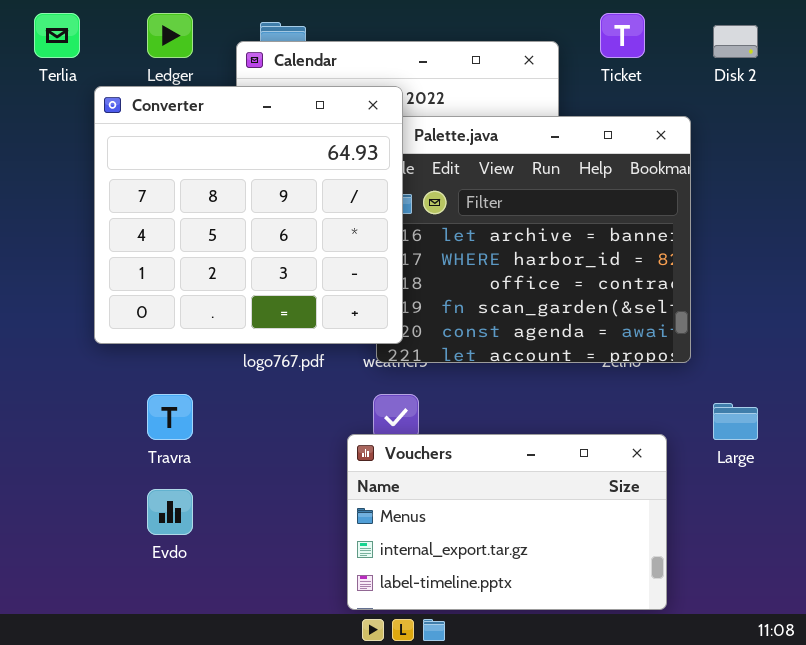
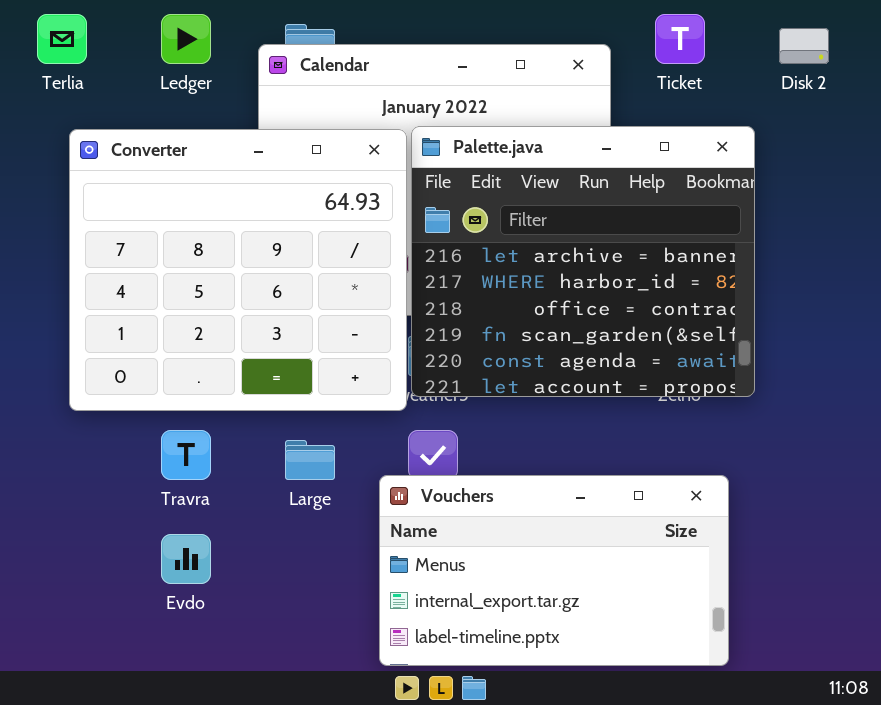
Converter: [94,86,403,344] -> [69,129,407,411], moved
Large: [713,403,758,440] -> [285,440,335,480], moved

